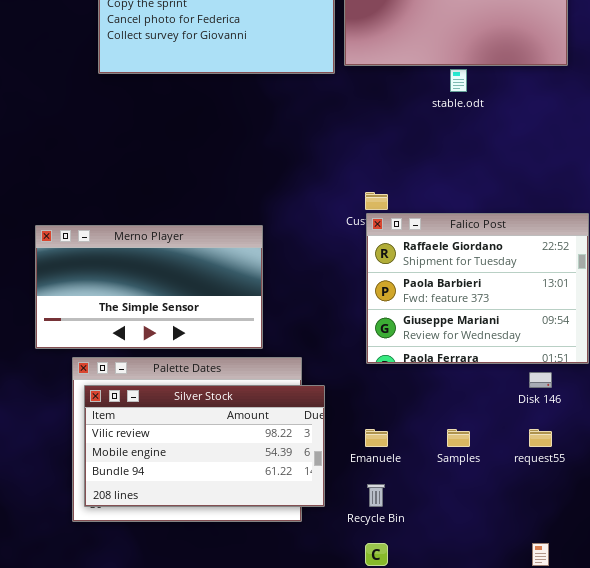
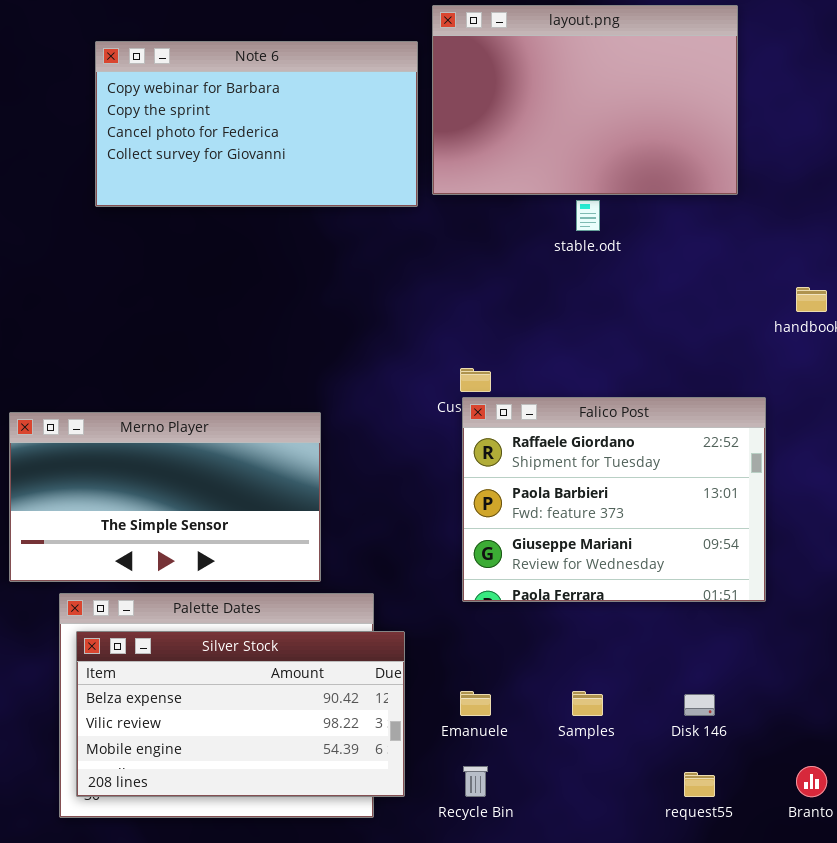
Disk 146: [529,372,552,388] -> [684,694,715,716], moved
Silver Stock: [84,385,325,507] -> [76,631,405,797], scrolled up 1 row
request55: [529,429,552,447] -> [684,772,715,797], moved

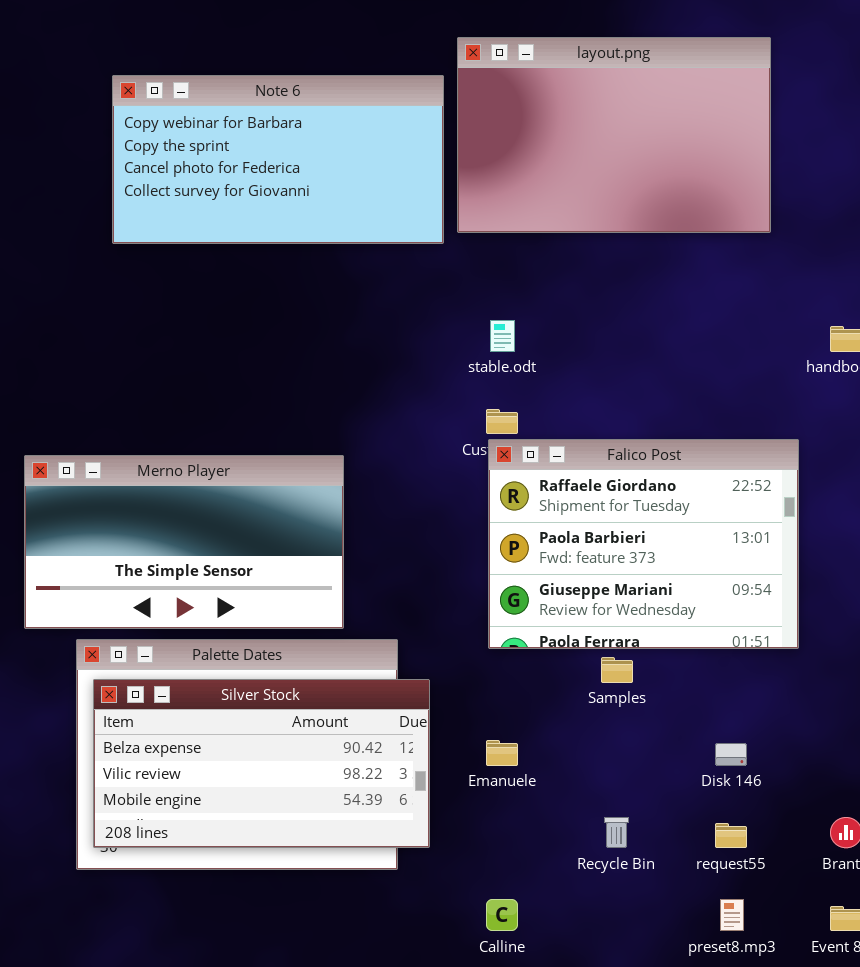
stable.odt: [576,200,600,231] -> [490,320,515,352], moved
Samples: [572,691,603,716] -> [601,657,633,683], moved
Recycle Bin: [463,766,488,797] -> [604,817,629,848], moved

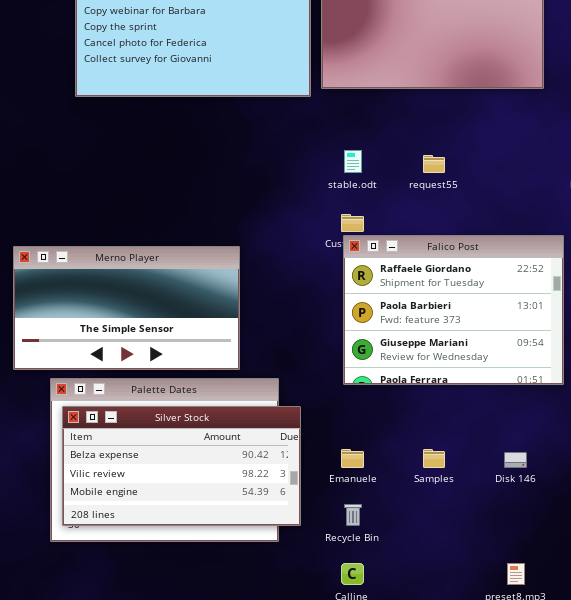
Samples: [601,657,633,683] -> [423,449,445,468], moved
Recycle Bin: [604,817,629,848] -> [344,504,362,526], moved
request55: [715,823,747,848] -> [423,155,445,173], moved

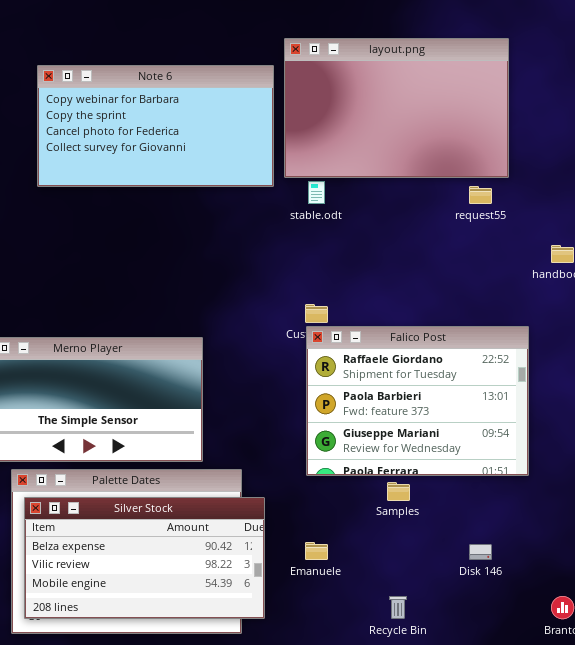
stable.odt: [344,150,362,173] -> [308,181,325,204], moved
request55: [423,155,445,173] -> [469,186,492,204], moved
Samples: [423,449,445,468] -> [387,482,410,501], moved
Recycle Bin: [344,504,362,526] -> [389,596,407,619], moved

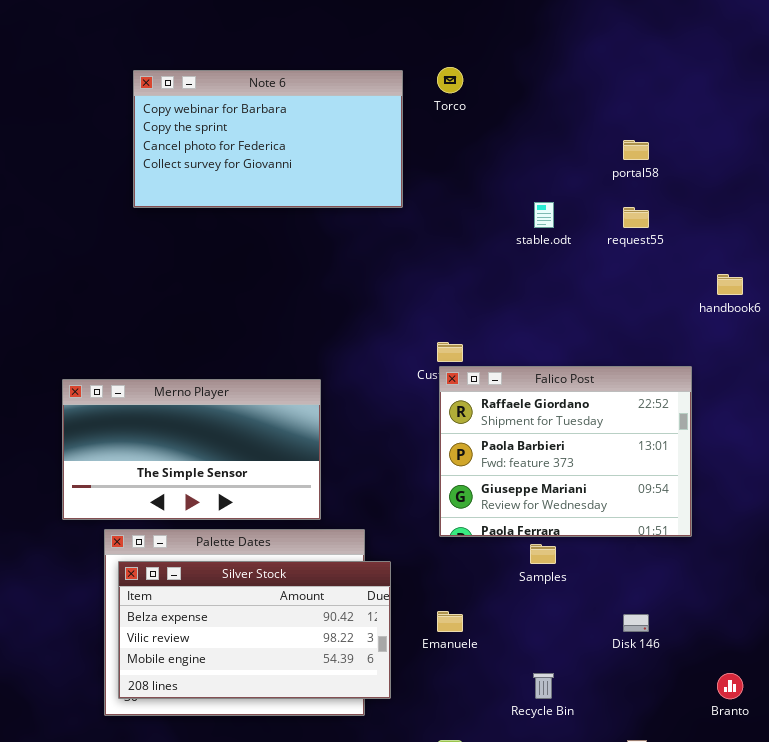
layout.png: [284,38,509,178] -> none, closed
stable.odt: [308,181,325,204] -> [534,202,554,228], moved

